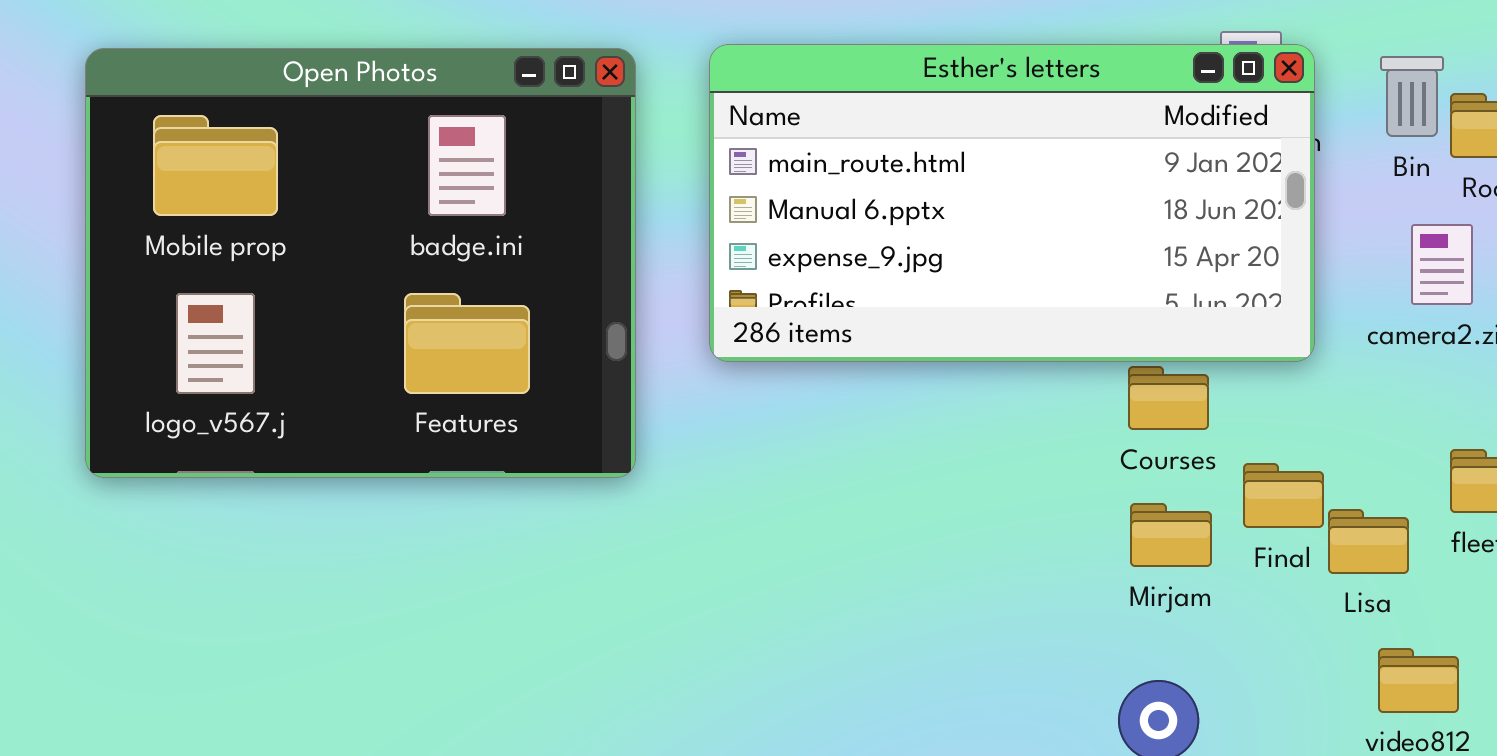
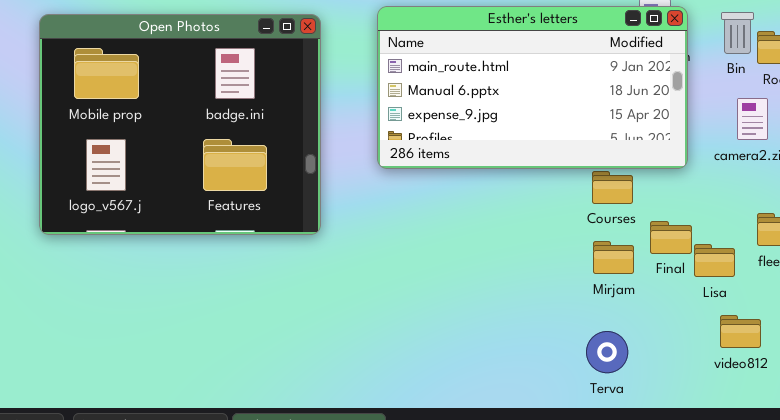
Open Photos: [85,48,636,478] -> [39,14,321,235], moved

